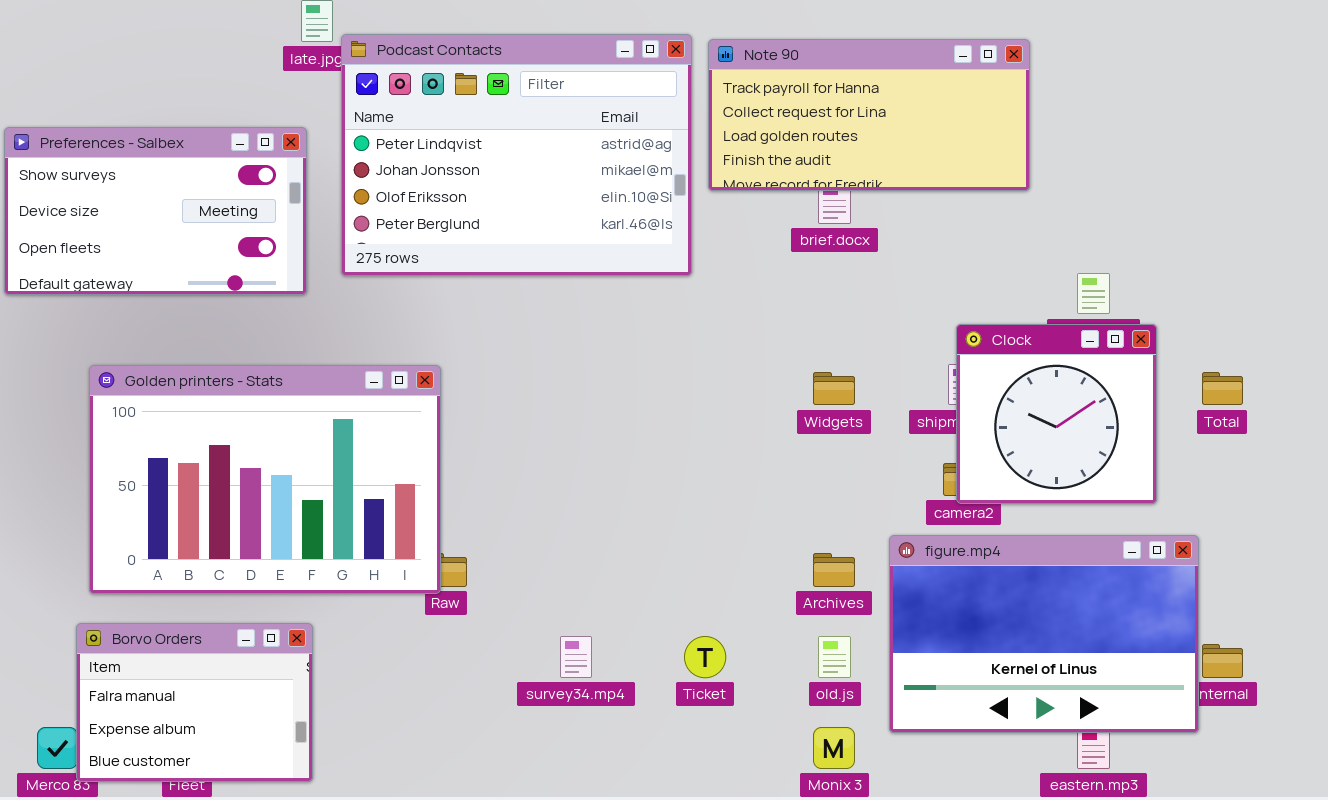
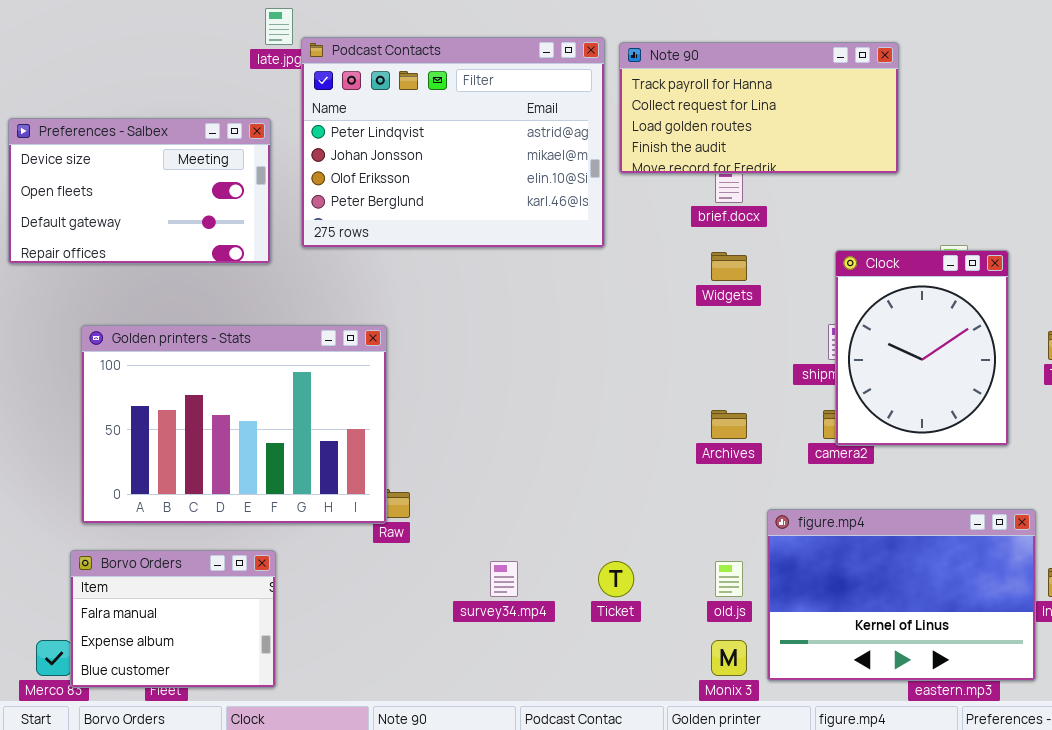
Preferences - Salbex: [4,127,307,295] -> [8,118,271,264], scrolled down 1 row
Clock: [956,324,1157,504] -> [835,250,1009,446], resized
Widgets: [813,372,855,405] -> [711,252,747,281], moved
figure.mp4: [889,535,1199,733] -> [767,509,1036,681], moved
Archives: [813,553,855,587] -> [711,410,747,439], moved

